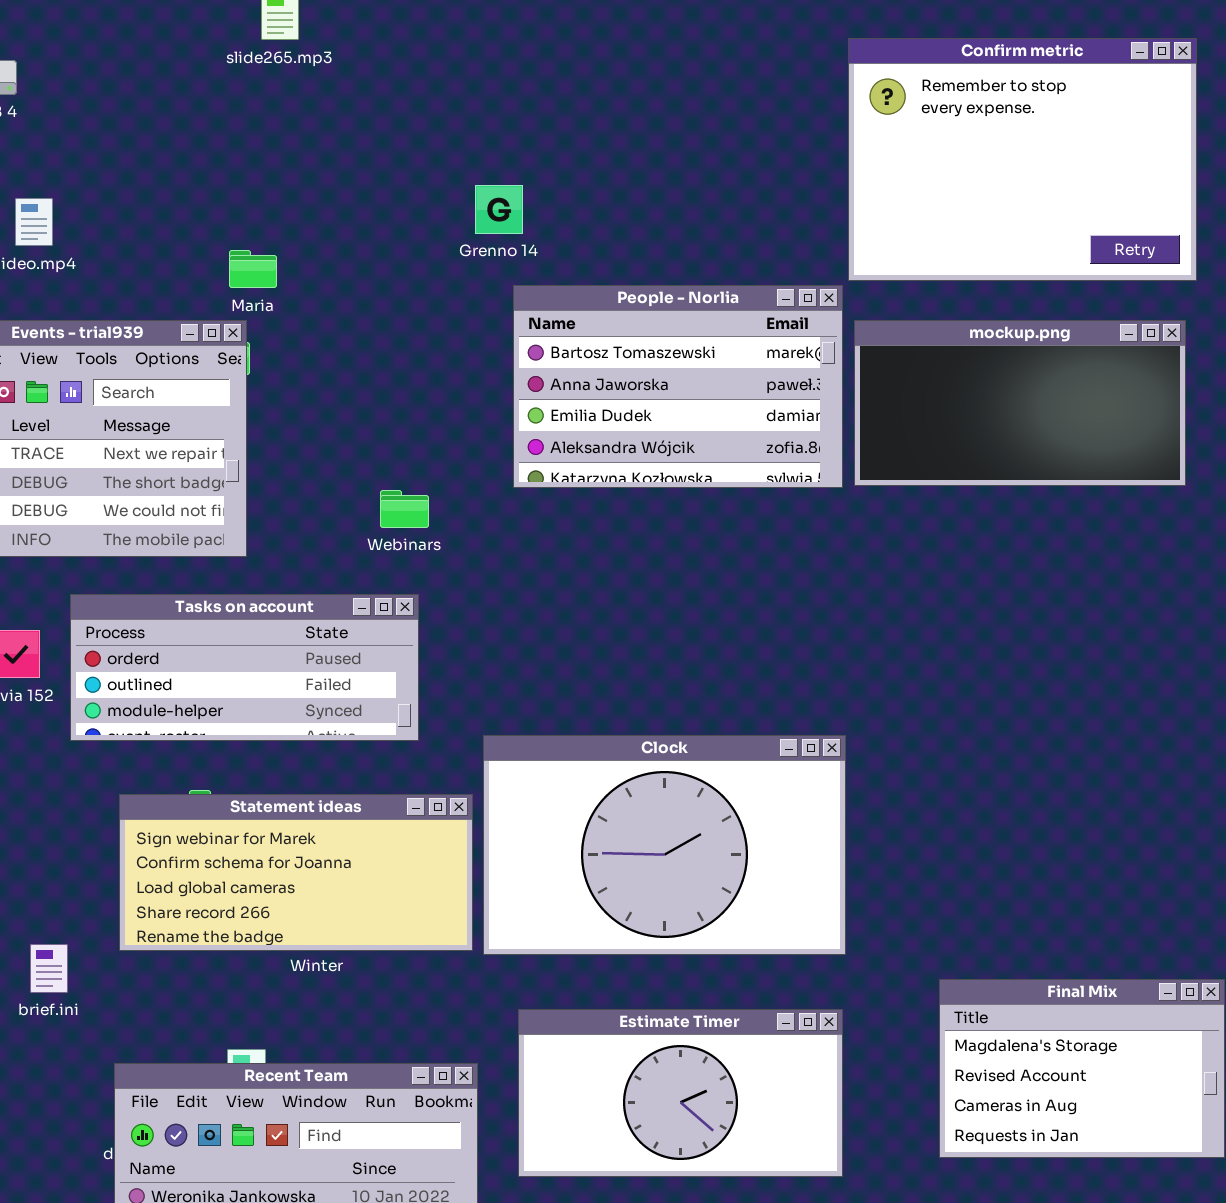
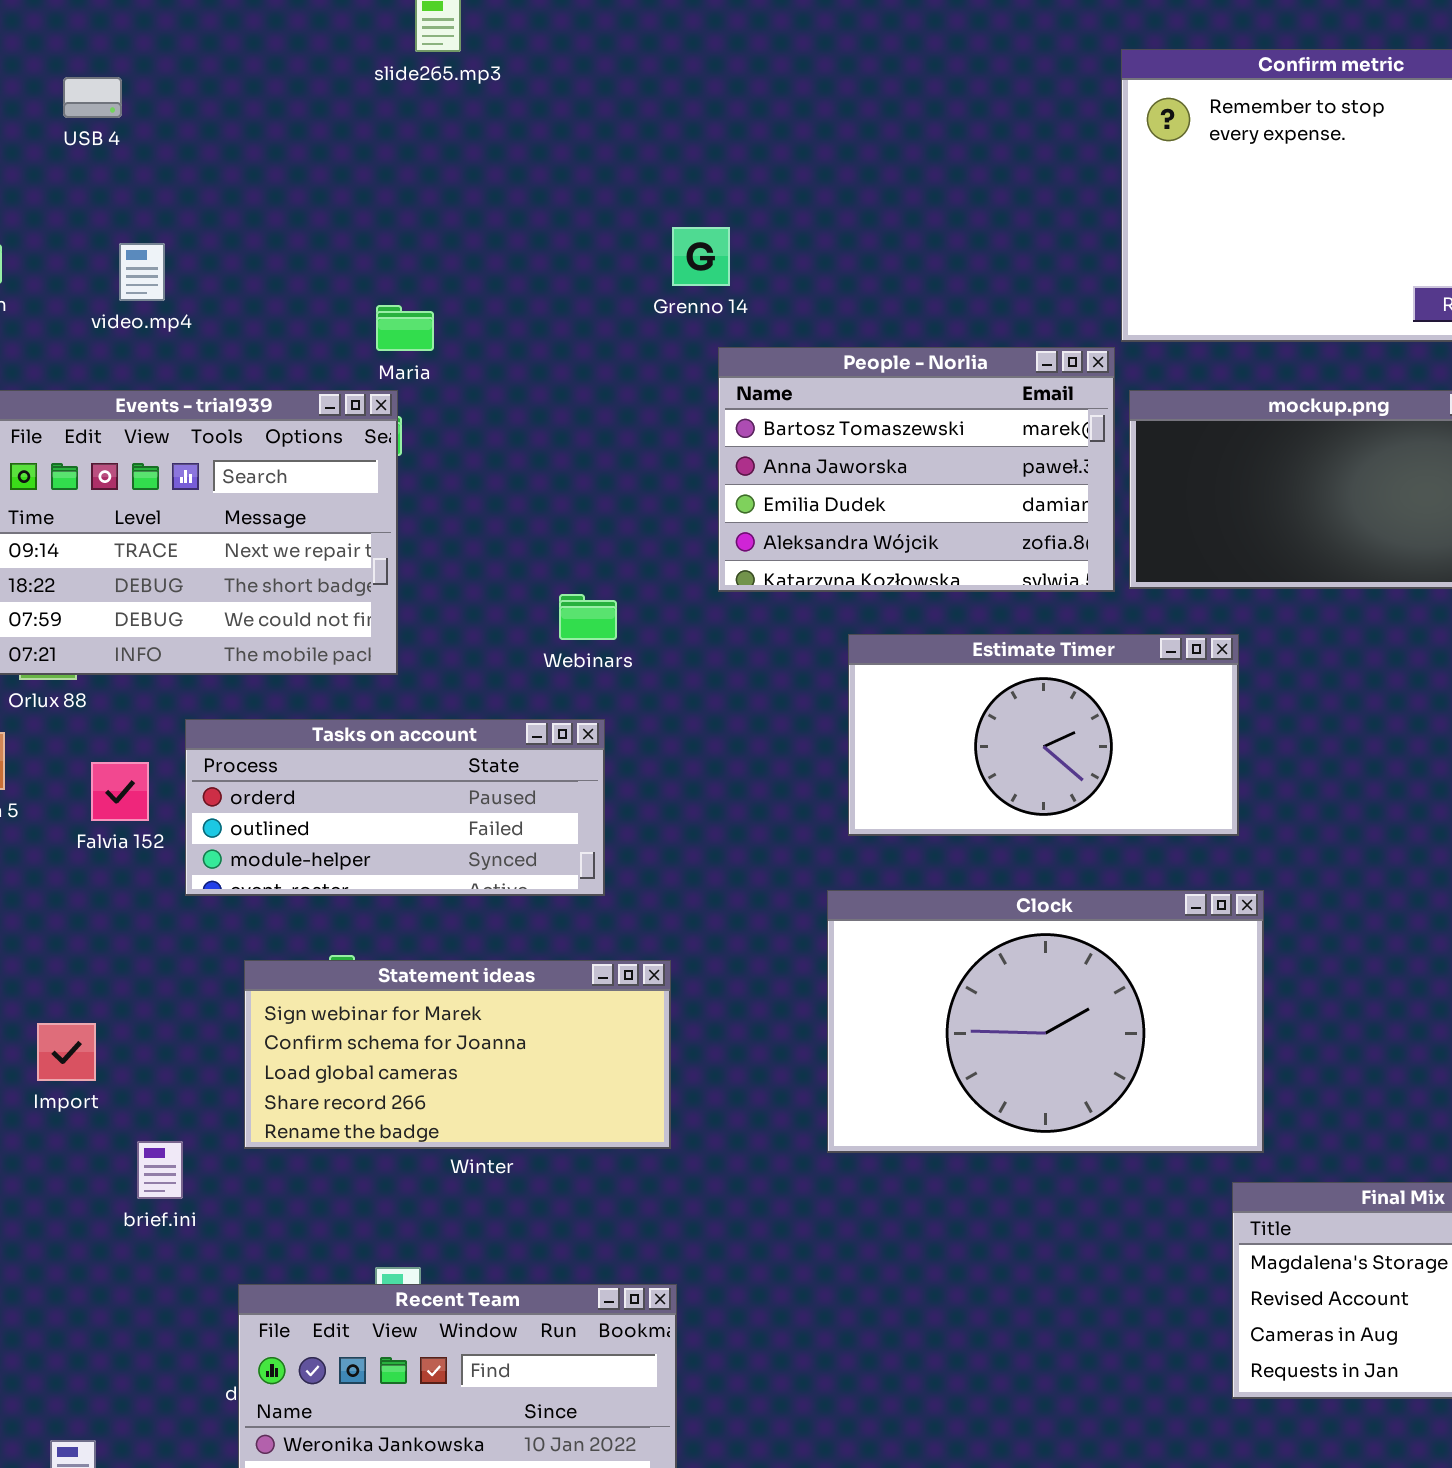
Clock: [483,735,846,955] -> [827,890,1264,1153], moved
Estimate Timer: [518,1009,843,1177] -> [848,634,1239,836], moved

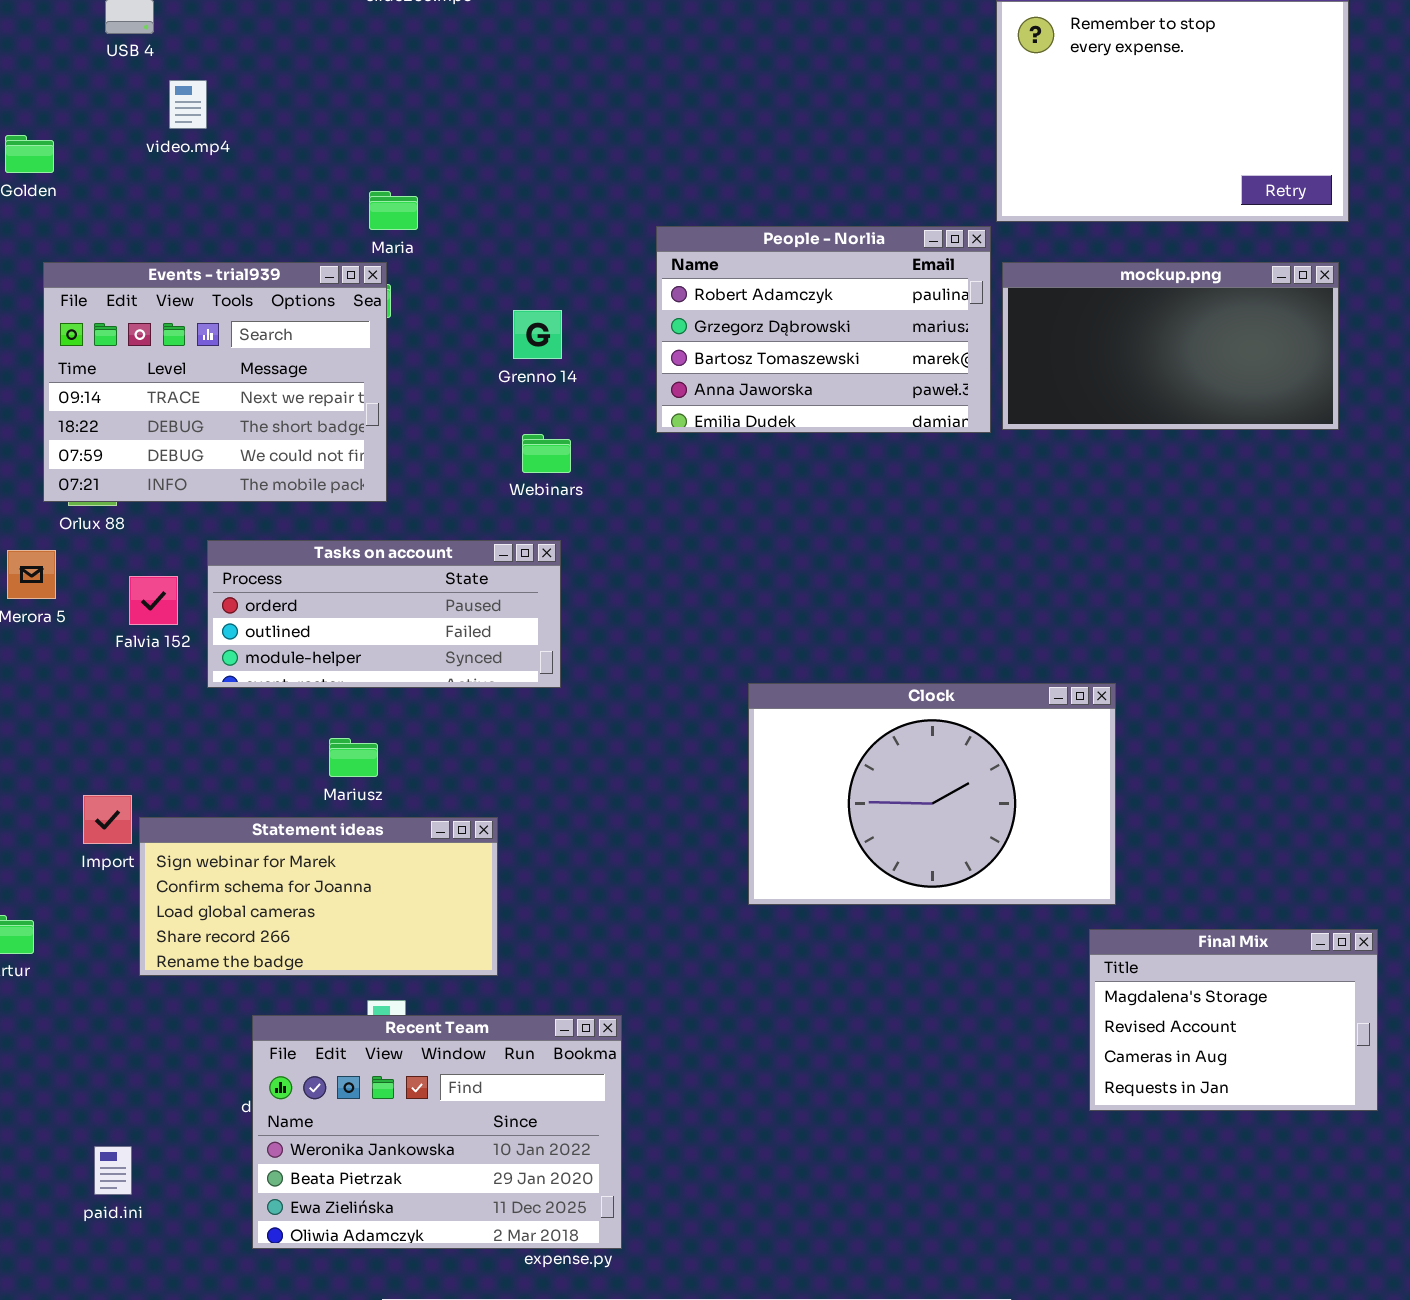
Grenno 14: [672,227,730,286] -> [513,310,562,359], moved
video.mp4: [119,243,165,301] -> [169,80,207,129], moved
People - Norlia: [718,347,1115,592] -> [656,226,991,433], scrolled up 2 rows
Estimate Timer: [848,634,1239,836] -> none, closed
Statement ideas: [244,960,671,1149] -> [139,817,498,976], moved

